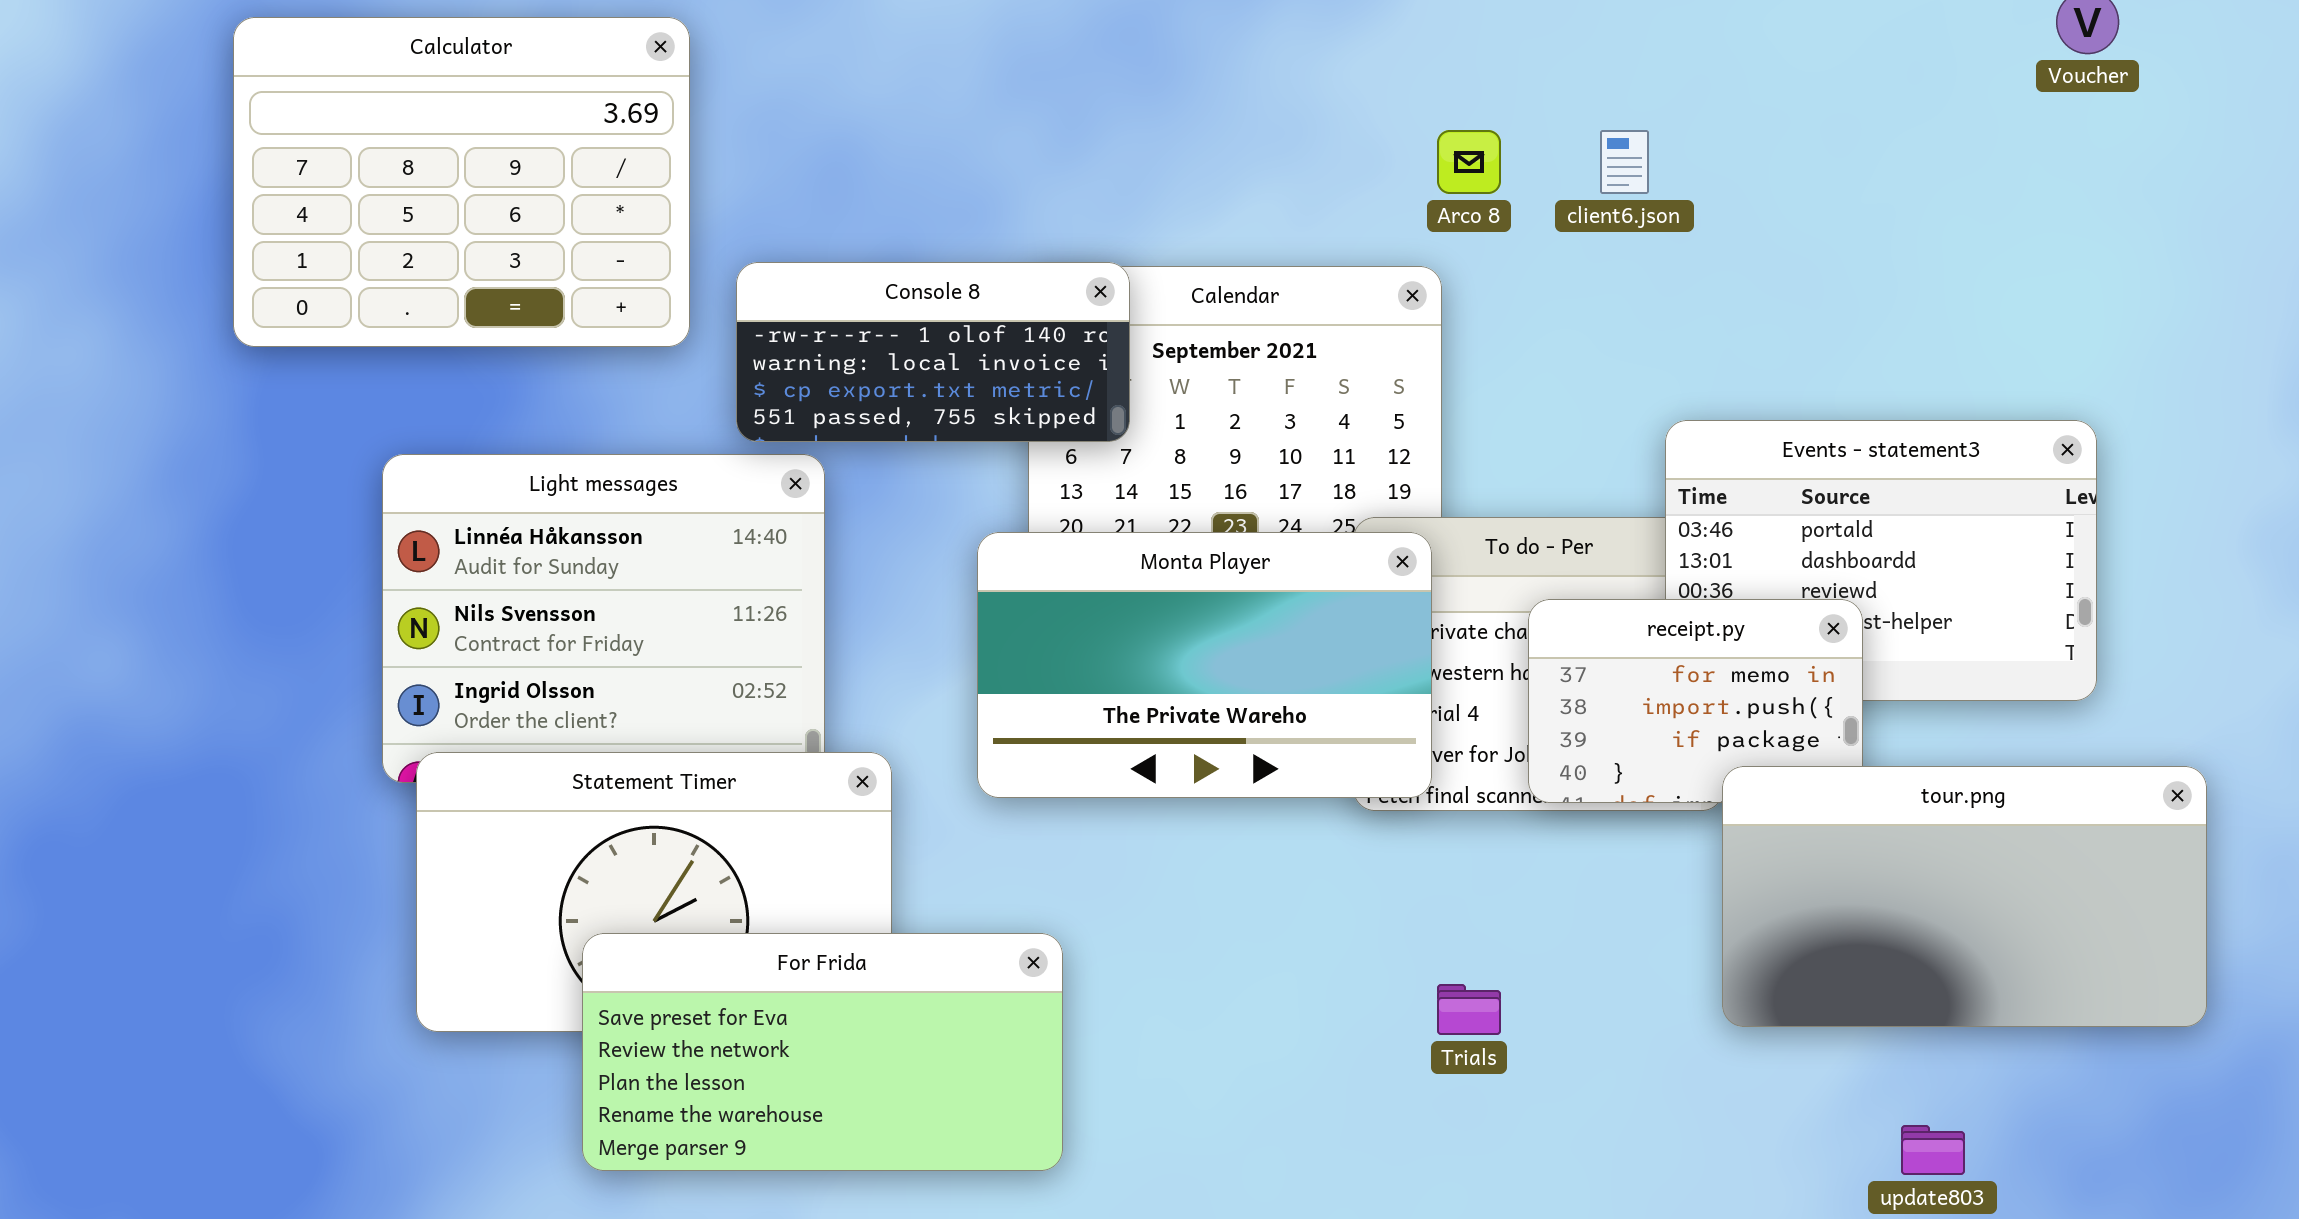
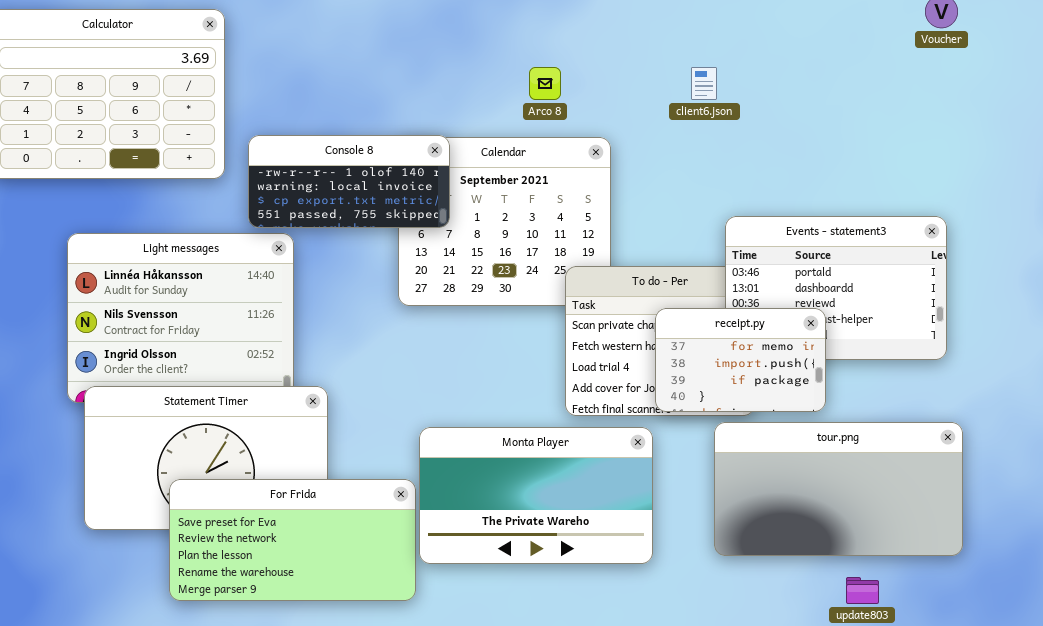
Arco 8: [1437,130,1501,194] -> [529,67,561,100], moved
Monta Player: [977,532,1432,798] -> [419,427,653,564], moved
tour.png: [1722,766,2207,1027] -> [714,422,963,556], moved

